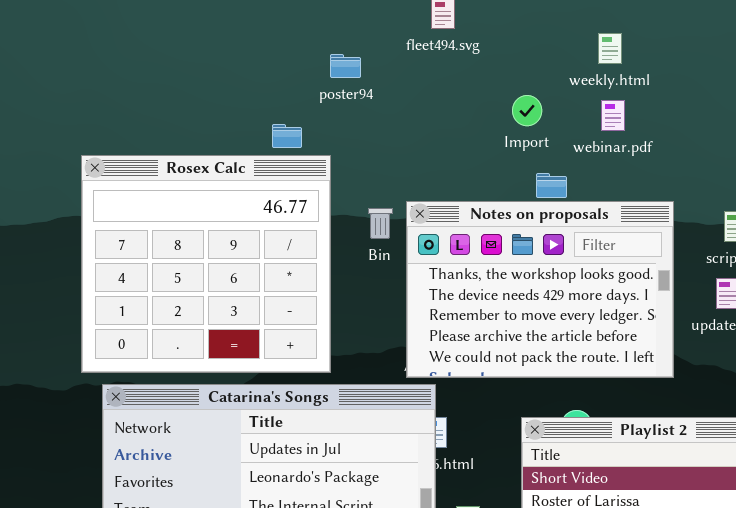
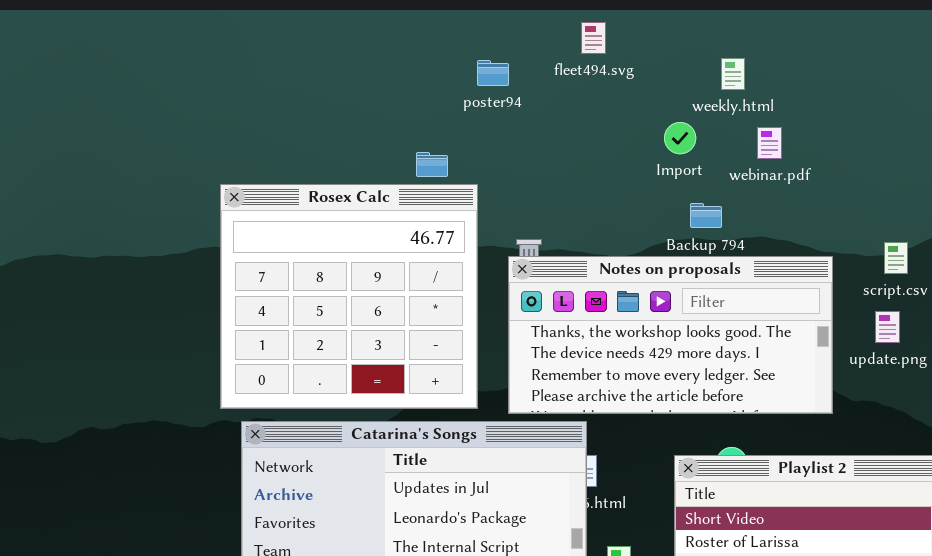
weekly.html: [598,33,622,64] -> [721,58,745,90], moved
poster94: [330,54,361,78] -> [477,60,509,86], moved
Notes on proposals: [406,201,674,378] -> [508,256,833,414], resized

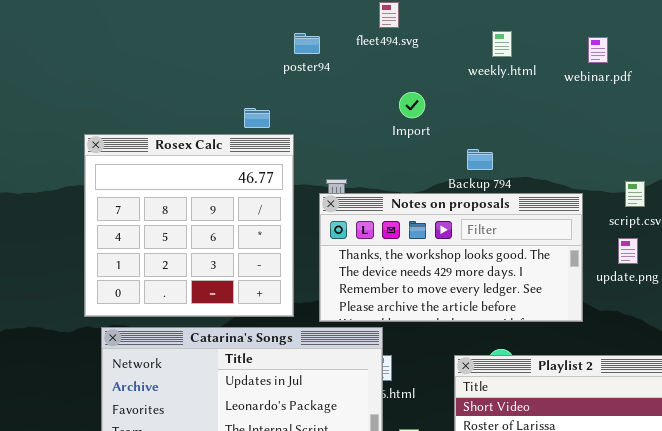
Import: [664,122,696,154] -> [399,92,425,118], moved
webinar.pdf: [757,127,782,159] -> [588,37,608,63], moved

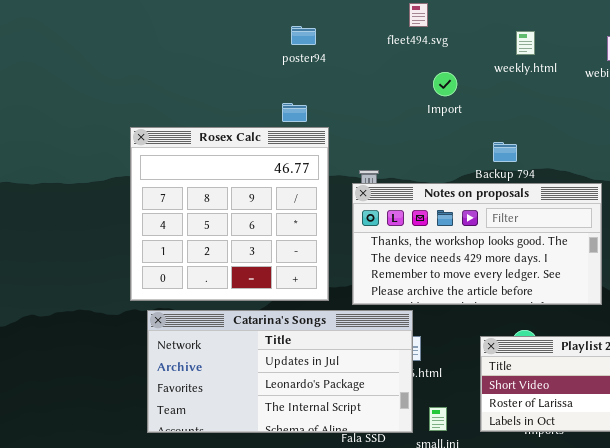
poster94: [294,33,320,54] -> [291,26,316,45], moved
Import: [399,92,425,118] -> [433,72,457,96], moved

